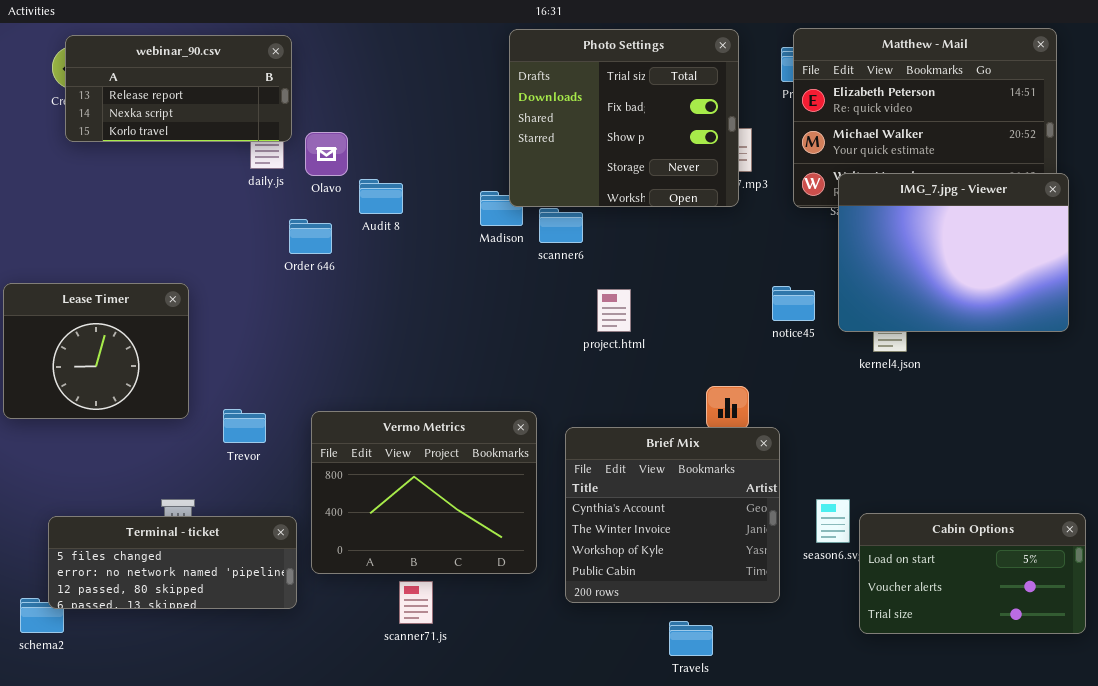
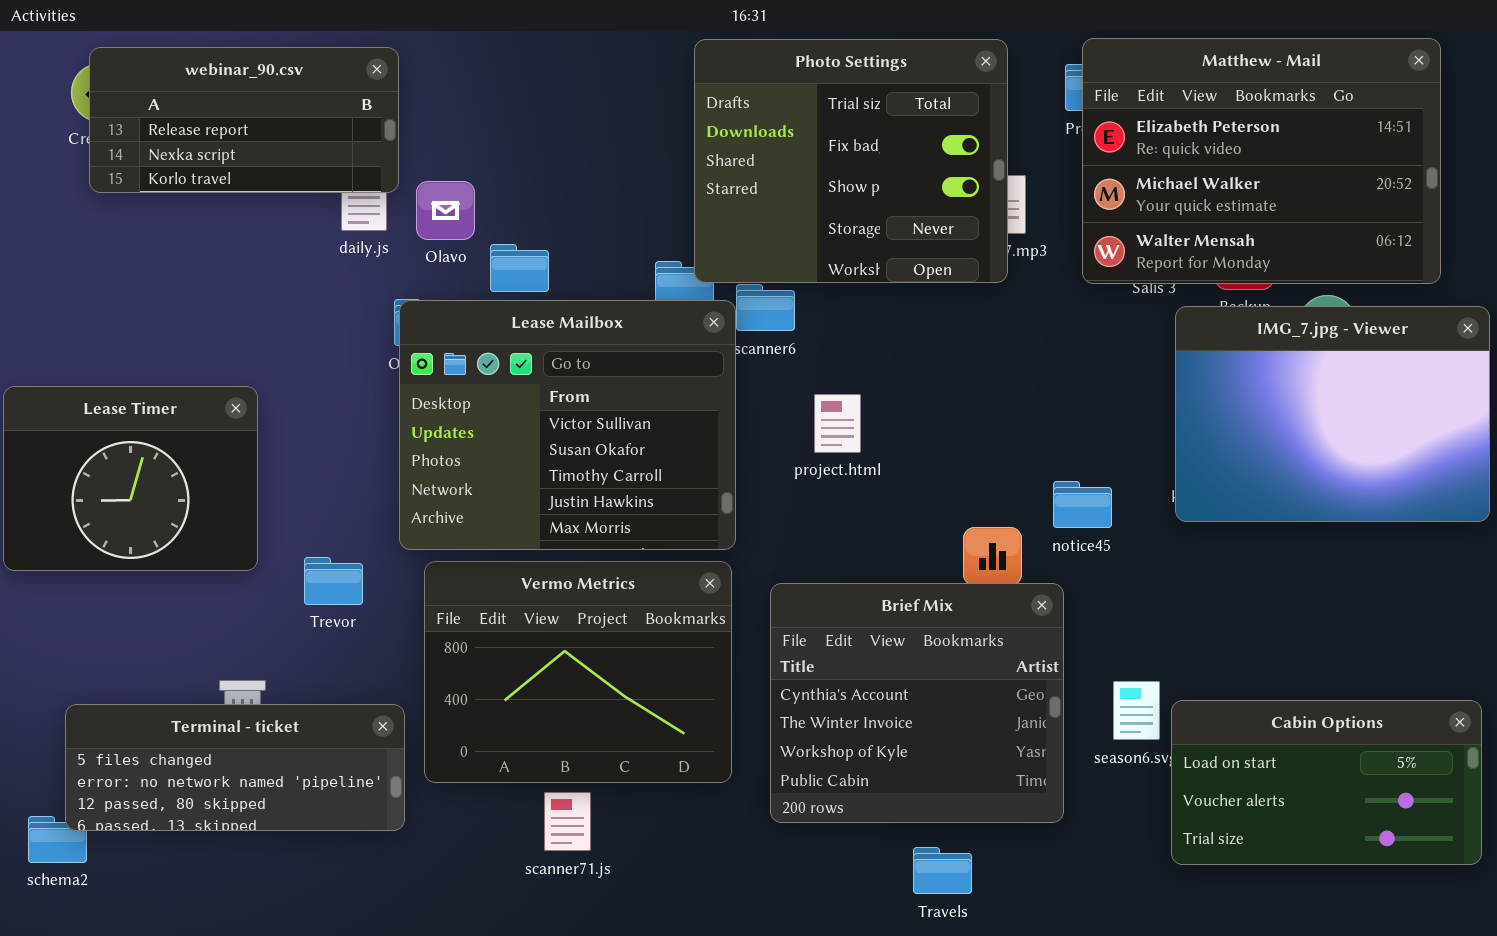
IMG_7.jpg - Viewer: [838,173,1069,332] -> [1175,306,1490,522], moved
Lease Mailbox: none -> [399,300,736,550], opened
notice45: [772,286,815,321] -> [1053,481,1112,528], moved

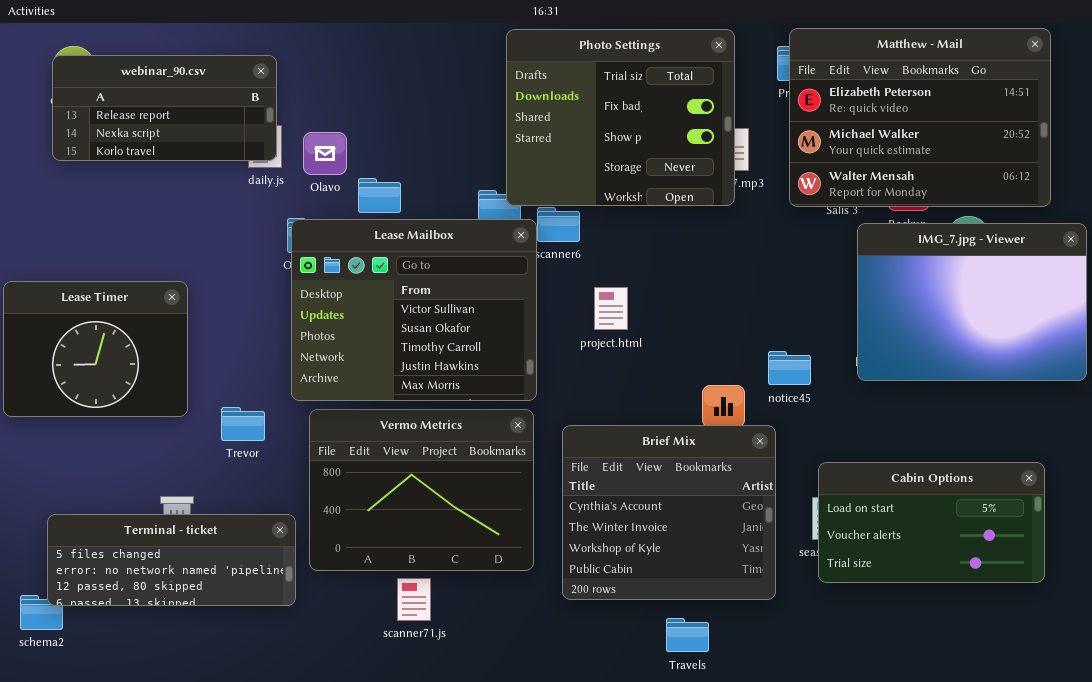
webinar_90.csv: [89,47,399,193] -> [52,55,277,161], moved
Cabin Options: [1171,700,1482,865] -> [818,462,1045,583], moved

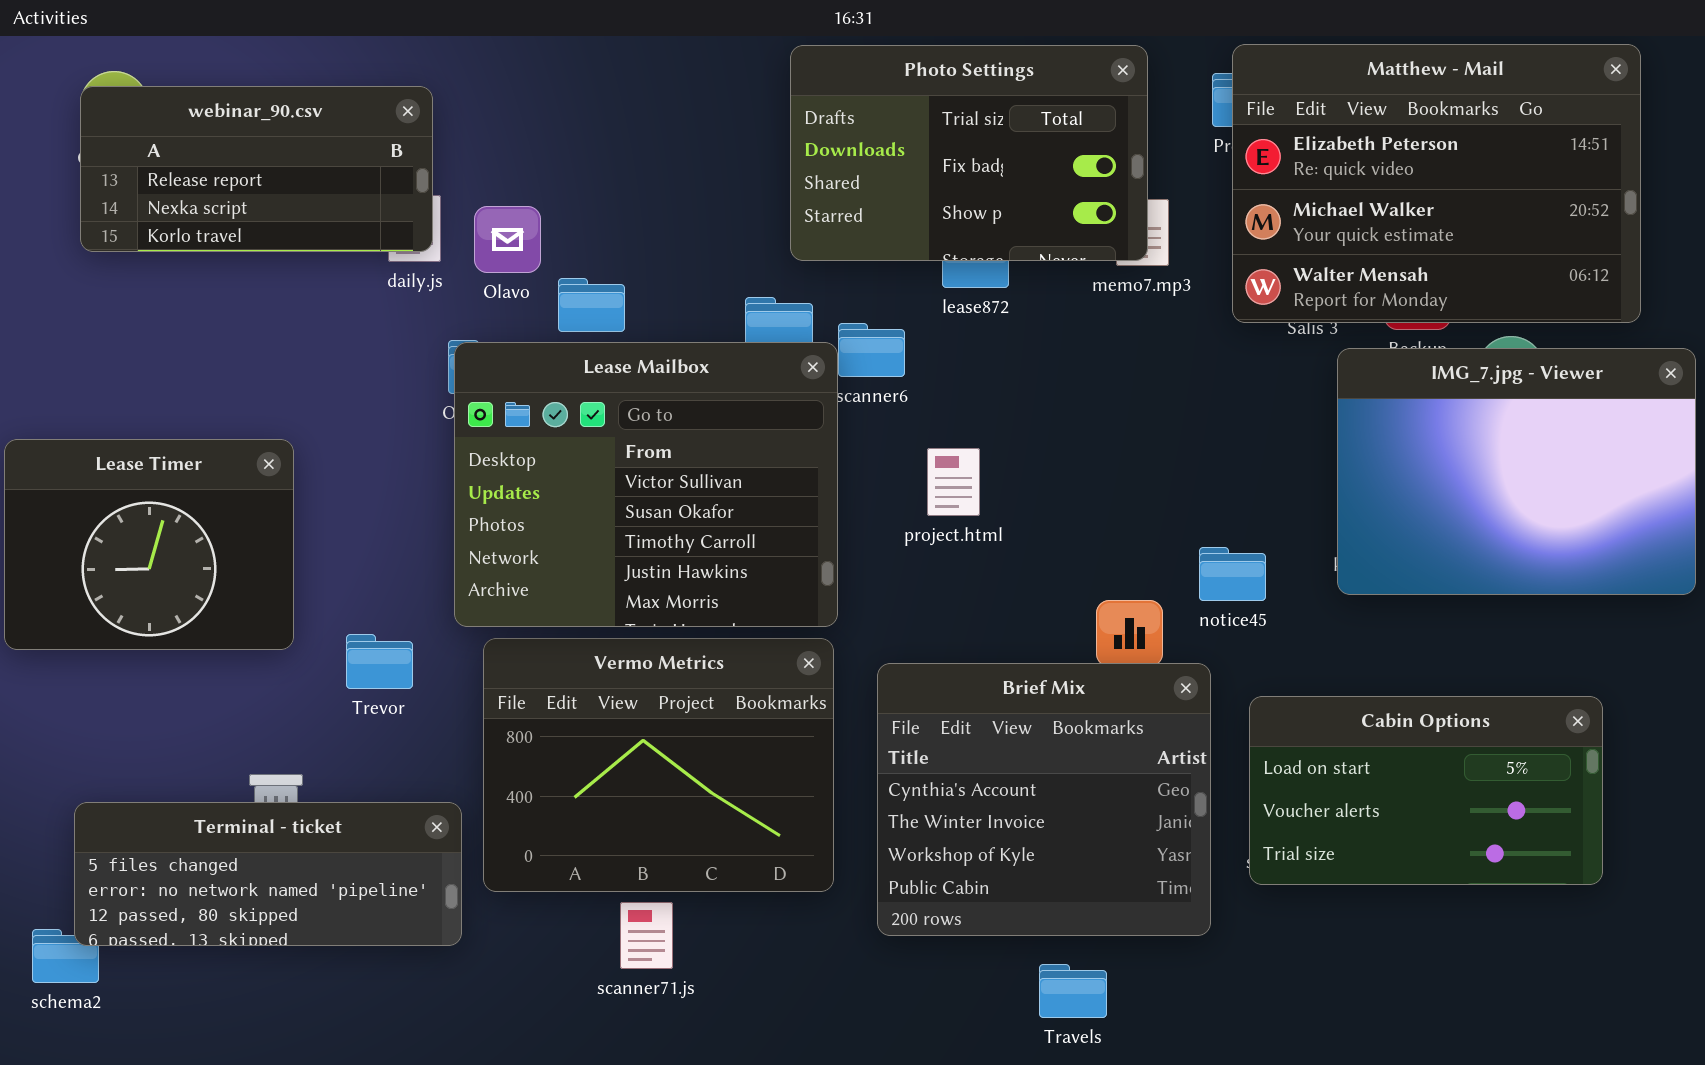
Photo Settings: [506,29,735,206] -> [790,45,1148,261], resized
Cabin Options: [818,462,1045,583] -> [1249,696,1603,885], moved

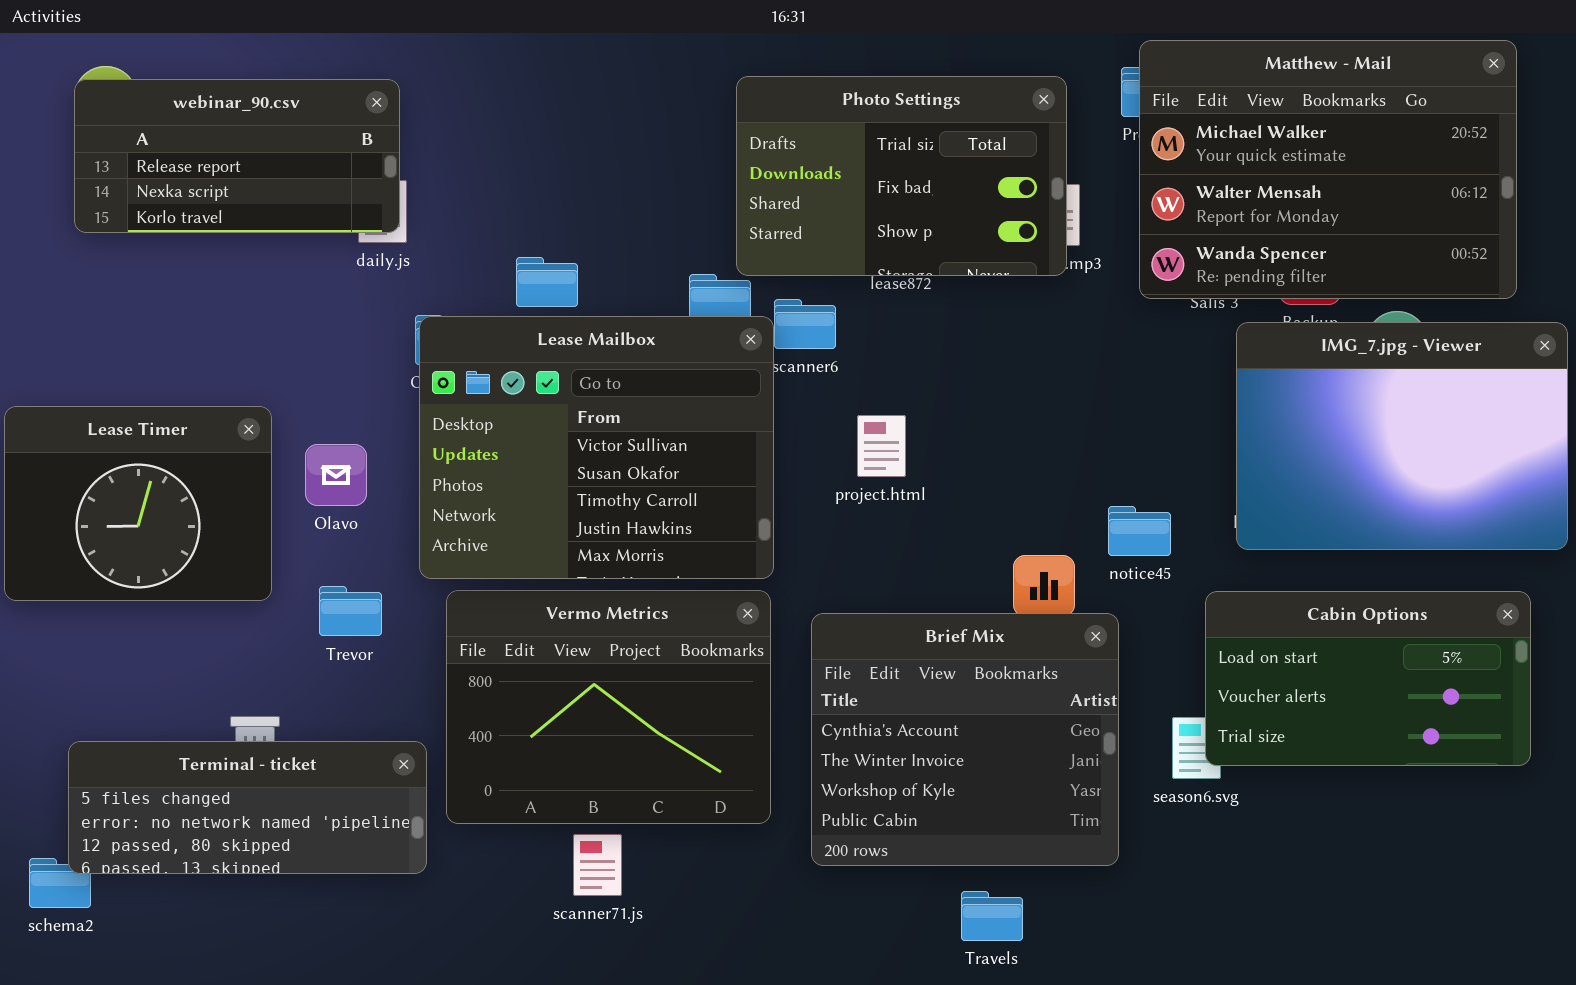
Matthew - Mail: [1232,44,1641,323] -> [1139,40,1517,299], scrolled down 1 row
Photo Settings: [790,45,1148,261] -> [736,76,1067,276], moved
Olavo: [474,206,541,273] -> [305,444,367,506], moved
Cabin Options: [1249,696,1603,885] -> [1205,591,1531,766], moved

